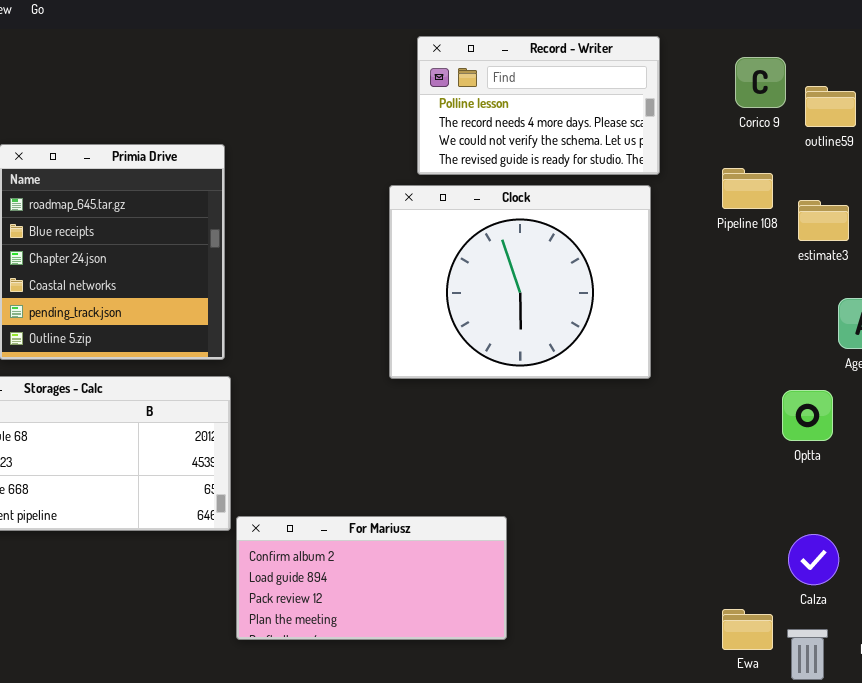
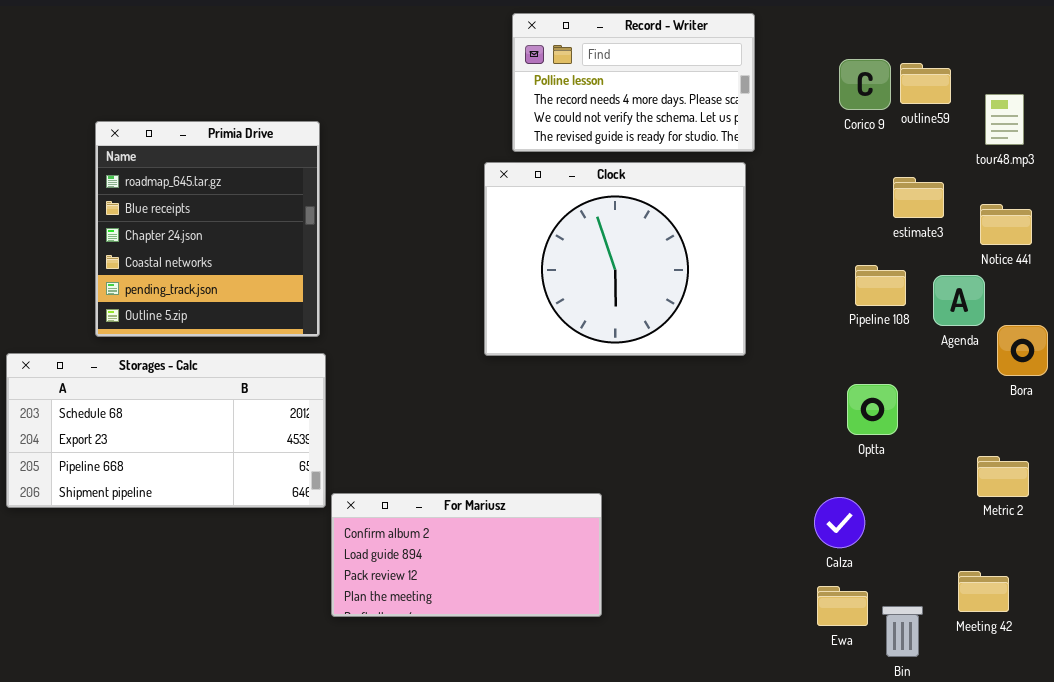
Corico 9: [735,57,786,108] -> [839,59,891,110], moved
Pipeline 108: [722,168,773,209] -> [855,265,906,306], moved
Optta: [782,390,833,441] -> [847,384,898,435], moved
Calza: [788,534,839,585] -> [814,497,865,548], moved

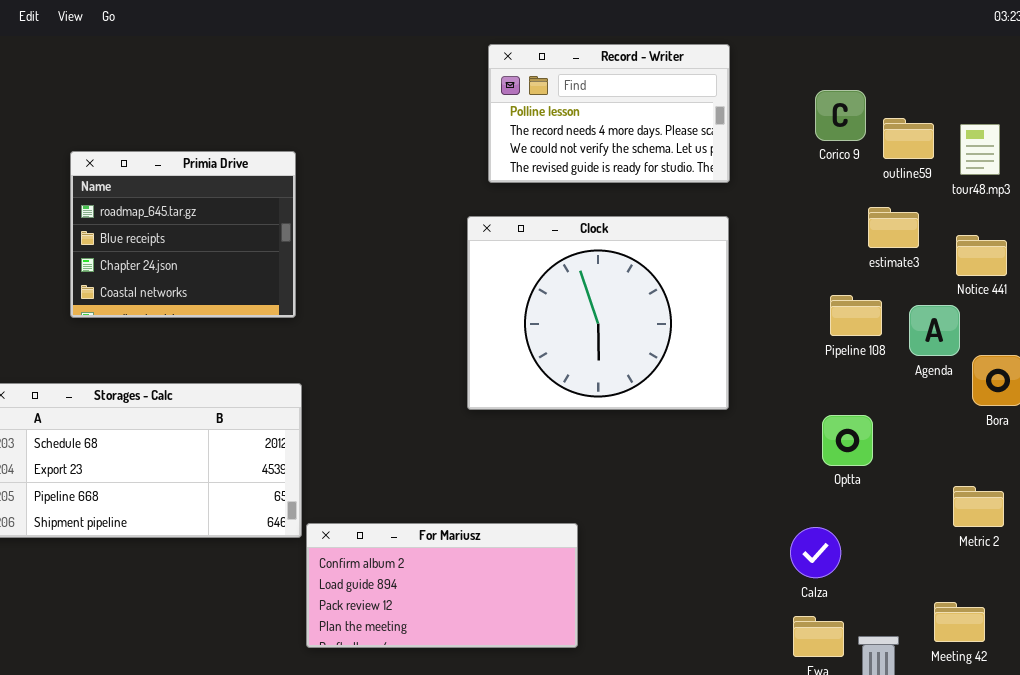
outline59: [900,63,951,104] -> [883,118,934,159], moved
Primia Drive: [95,121,320,337] -> [70,151,296,318], resized
Clock: [484,162,746,356] -> [467,216,729,410], moved

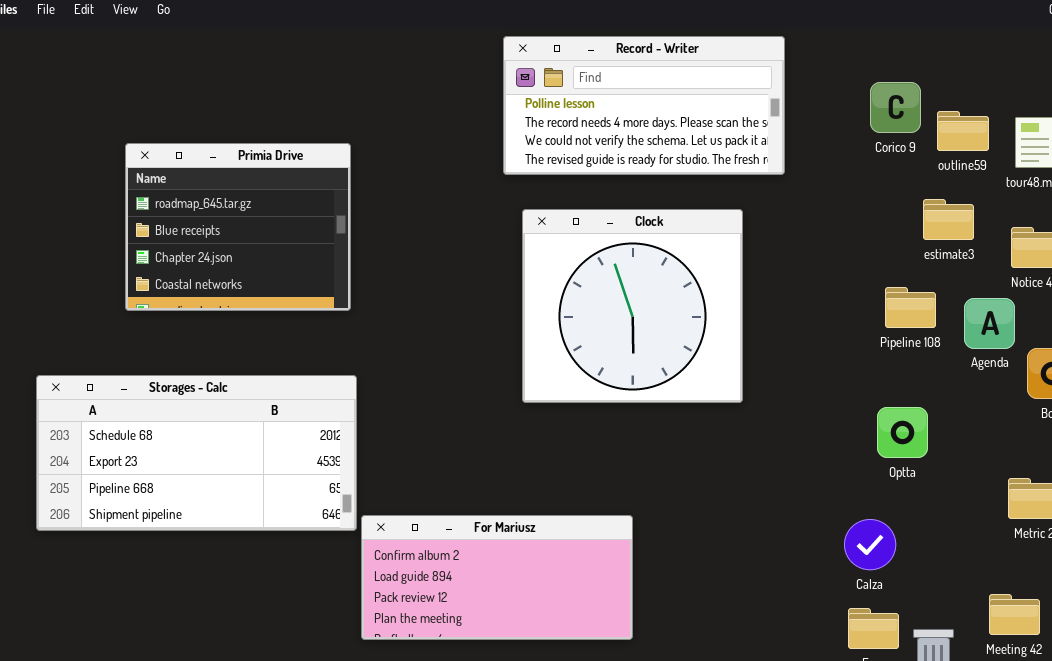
Record - Writer: [488,44,730,183] -> [503,36,785,175], resized
Clock: [467,216,729,410] -> [522,209,743,403], resized

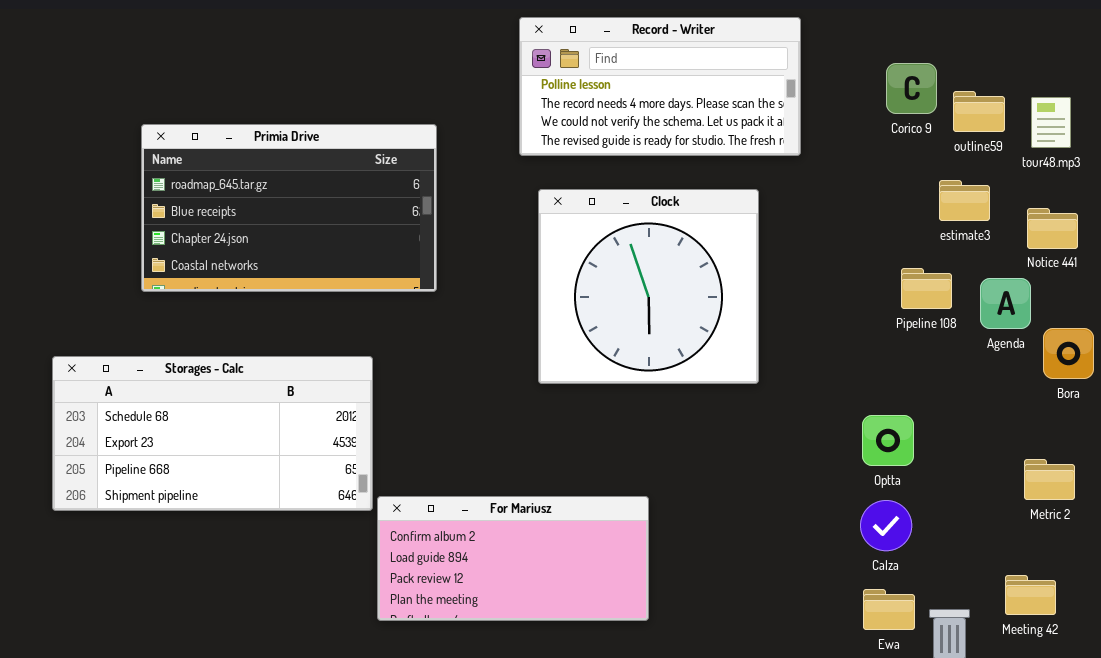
Primia Drive: [125,143,351,311] -> [141,124,437,292], resized
Optta: [877,407,928,458] -> [862,415,914,466], moved

